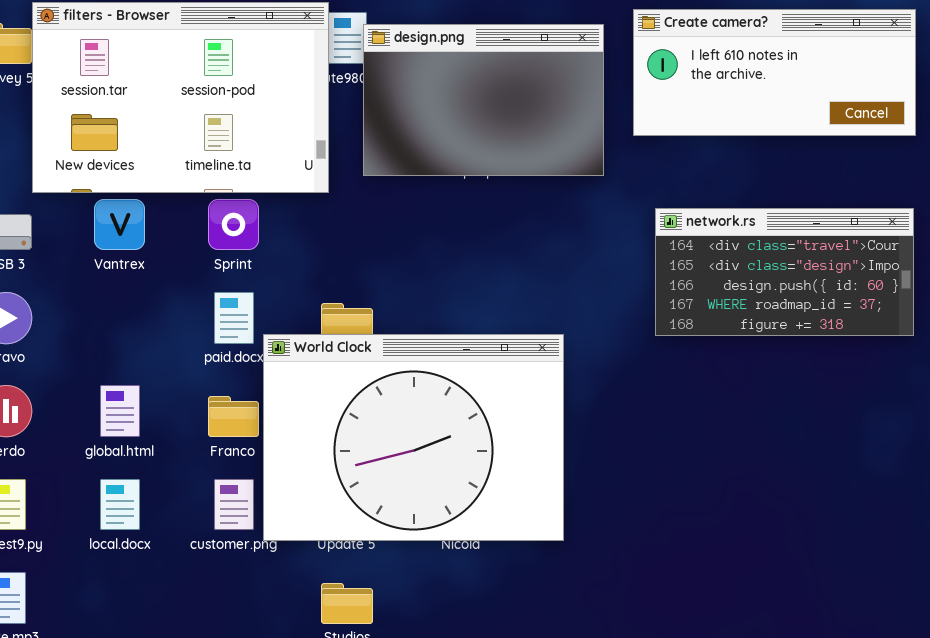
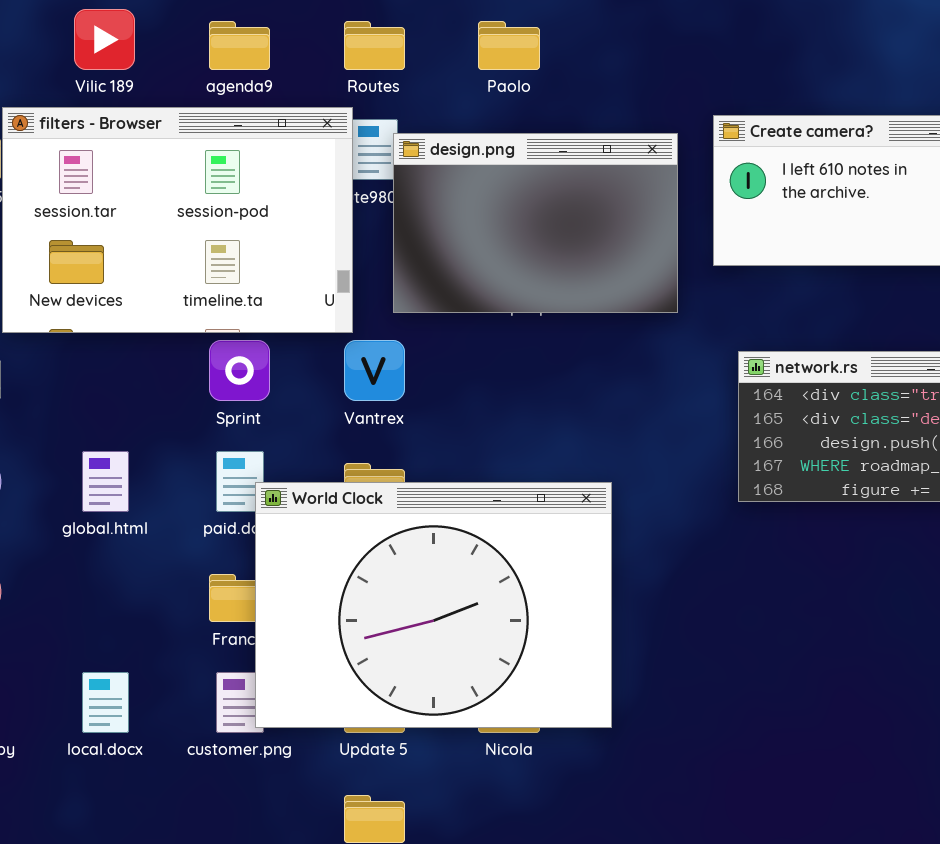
Vantrex: [94,199,145,250] -> [344,340,405,401], moved
World Clock: [263,334,564,541] -> [255,482,612,728], moved
global.html: [100,385,140,437] -> [82,451,129,512], moved

